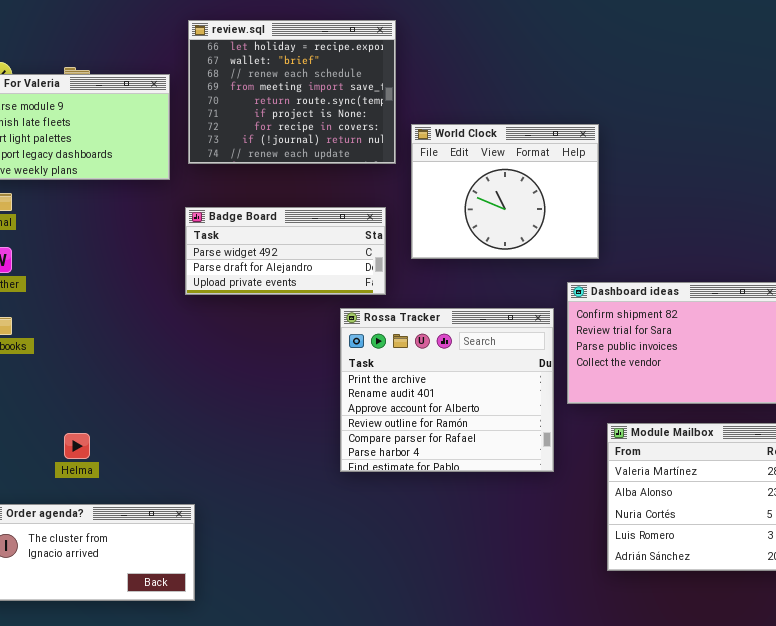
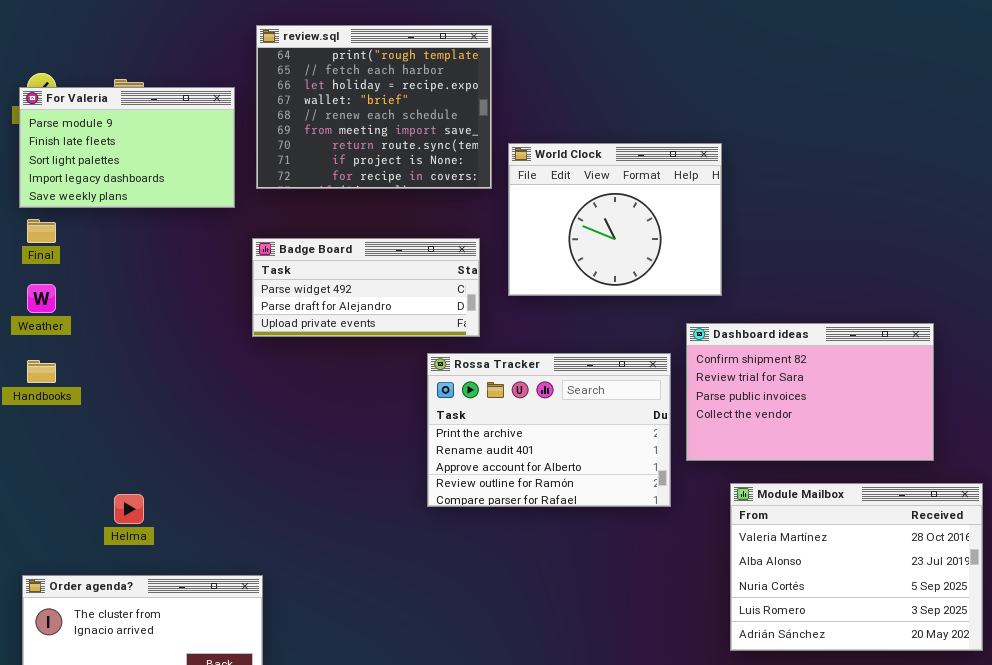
review.sql: [188,20,396,164] -> [256,25,492,189], scrolled up 2 rows
Rossa Tracker: [340,308,554,472] -> [427,353,671,507], resized

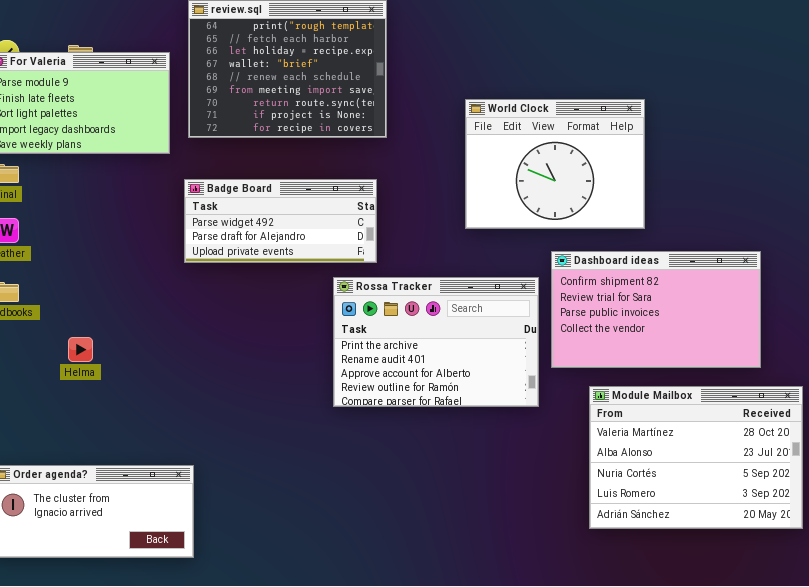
World Clock: [508,143,722,296] -> [465,99,645,229], moved
Helma: [114,494,144,524] -> [68,337,93,362], moved

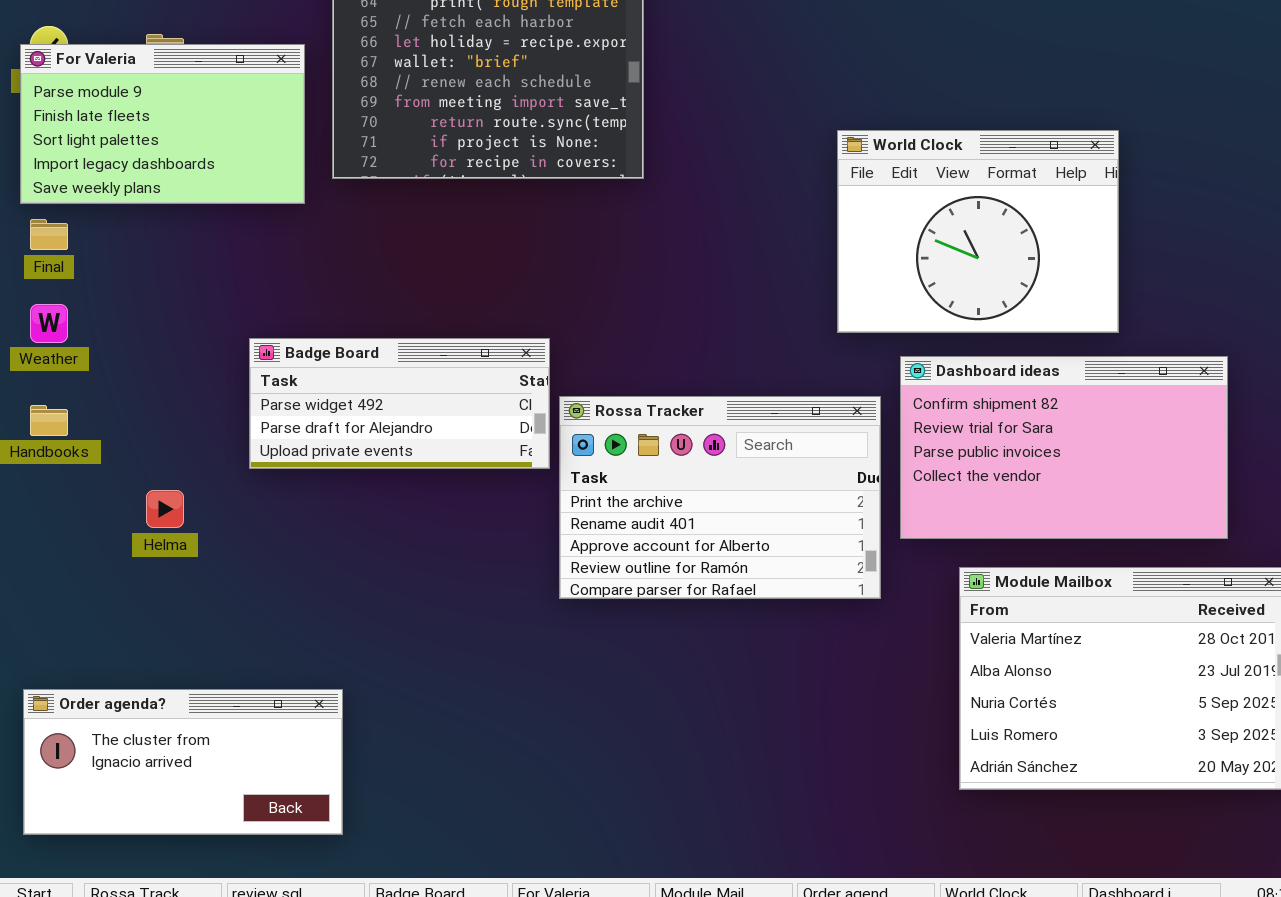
World Clock: [465,99,645,229] -> [837,130,1119,333], moved
Badge Board: [184,179,377,263] -> [249,338,550,469], moved

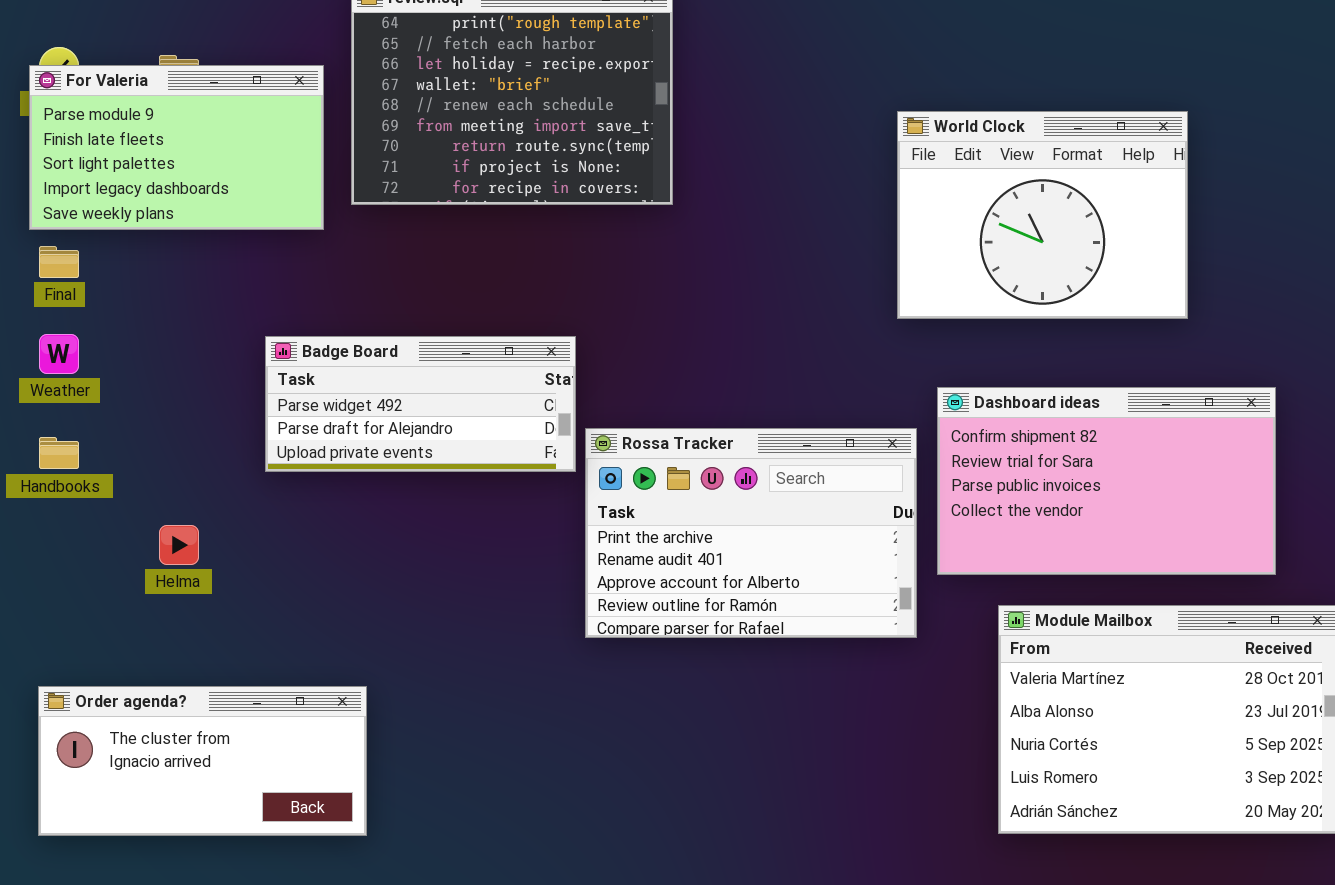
World Clock: [837,130,1119,333] -> [897,111,1188,319], moved
Badge Board: [249,338,550,469] -> [265,336,576,472], moved
Order agenda?: [23,689,343,835] -> [38,686,367,836], moved

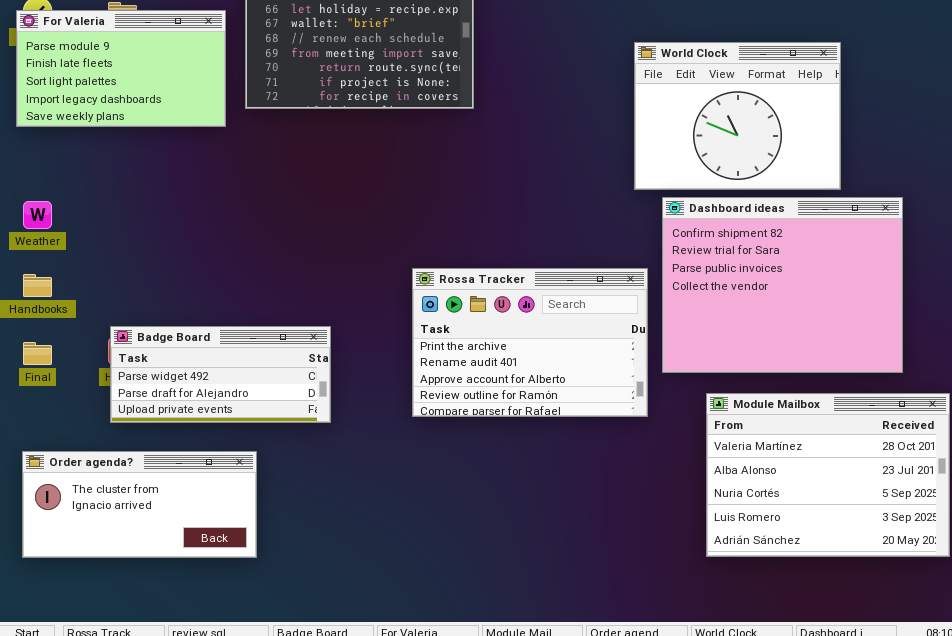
Final: [39,246,79,278] -> [23,342,52,365], moved
Badge Board: [265,336,576,472] -> [110,326,331,423], moved
Dashboard ideas: [937,387,1276,575] -> [662,197,903,373], resized

